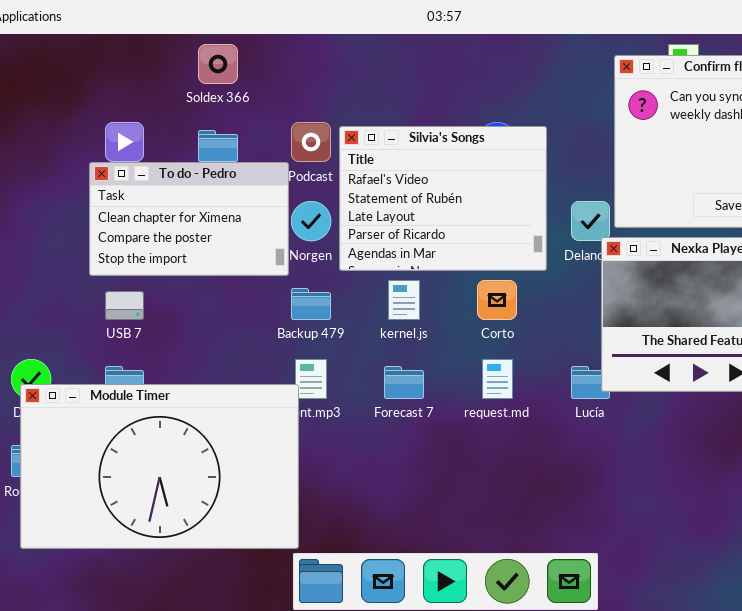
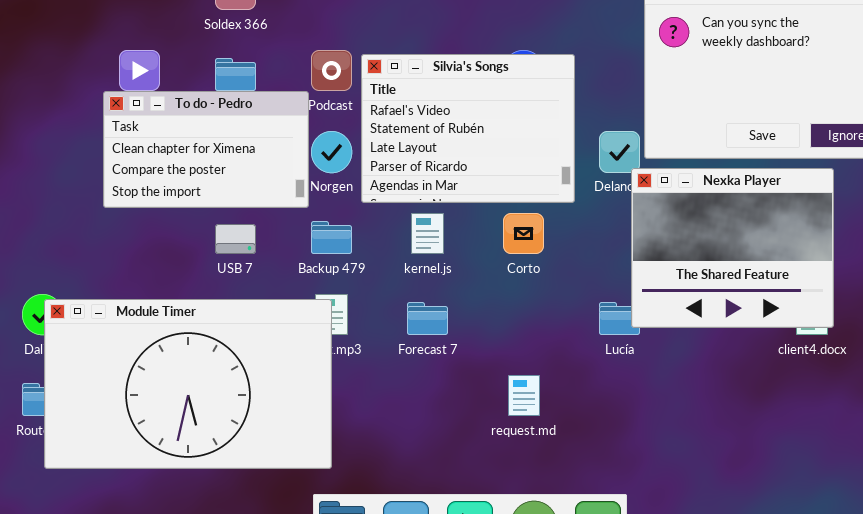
USB 7: [105,291,144,320] -> [215,224,256,254], moved
request.md: [482,359,513,399] -> [508,375,540,416], moved
Module Timer: [20,384,299,549] -> [44,299,332,469], moved

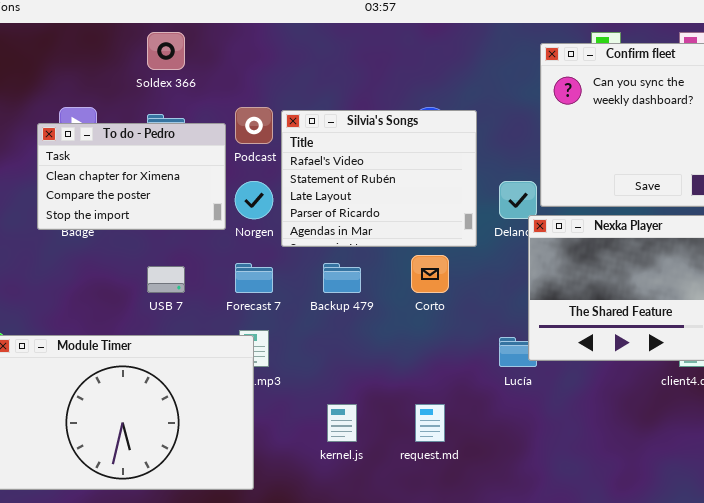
To do - Pedro: [103,91,309,208] -> [37,123,226,230], moved
kernel.js: [411,213,444,254] -> [327,404,357,442], moved
Backup 479: [311,221,352,254] -> [323,263,361,293], moved
Forecast 7: [407,302,448,335] -> [235,263,273,293], moved

